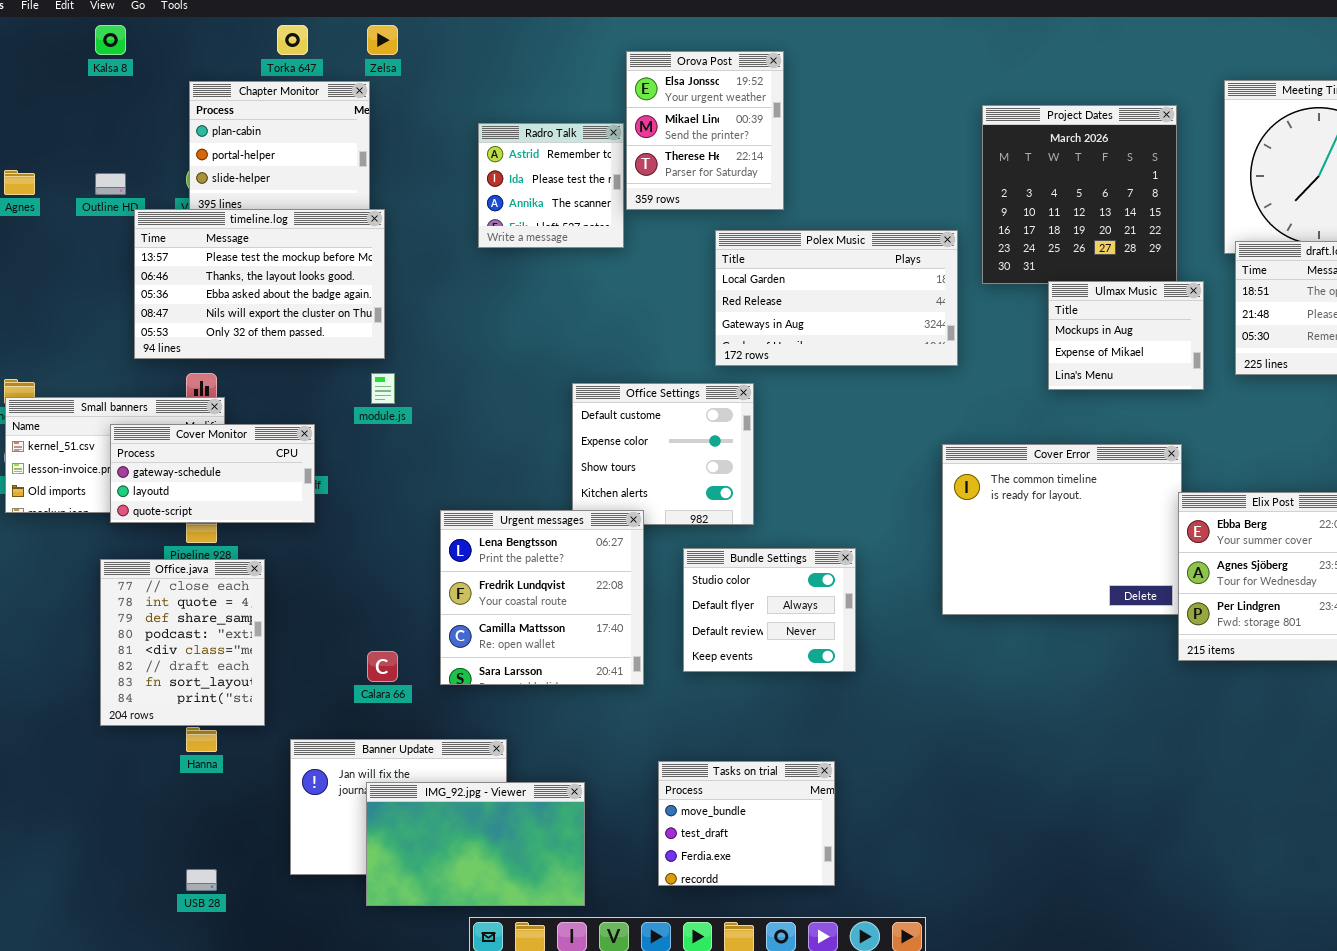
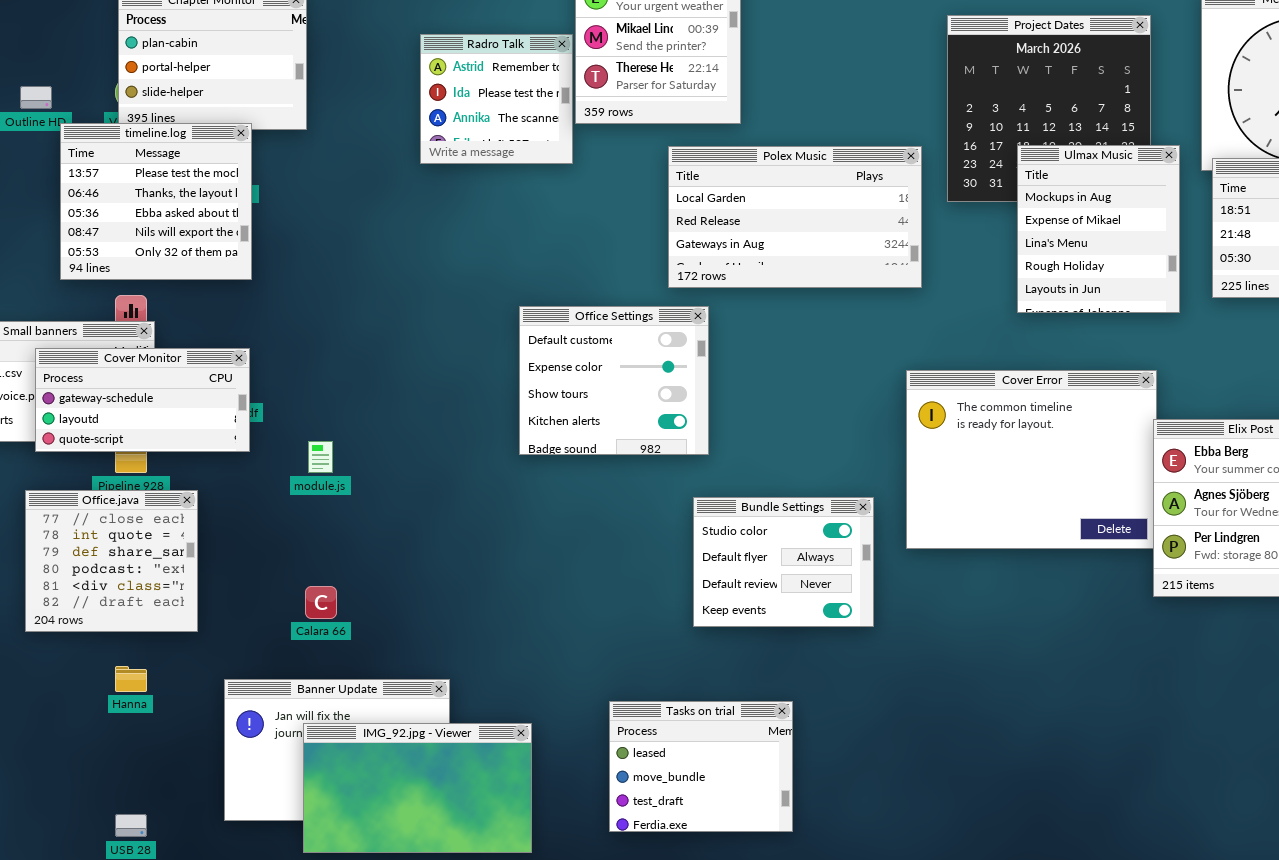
timeline.log: [134,209,385,359] -> [60,123,252,280], resized
Ulmax Music: [1048,281,1204,390] -> [1017,145,1180,313], resized
module.js: [371,373,395,404] -> [308,441,333,473], moved
Urgent messages: [440,510,644,685] -> none, closed
Bundle Settings: [683,548,856,672] -> [693,497,874,627], moved
Office.java: [100,559,265,726] -> [25,490,198,632], resized
Tasks on trial: [658,761,835,886] -> [609,701,793,832], scrolled up 1 row

